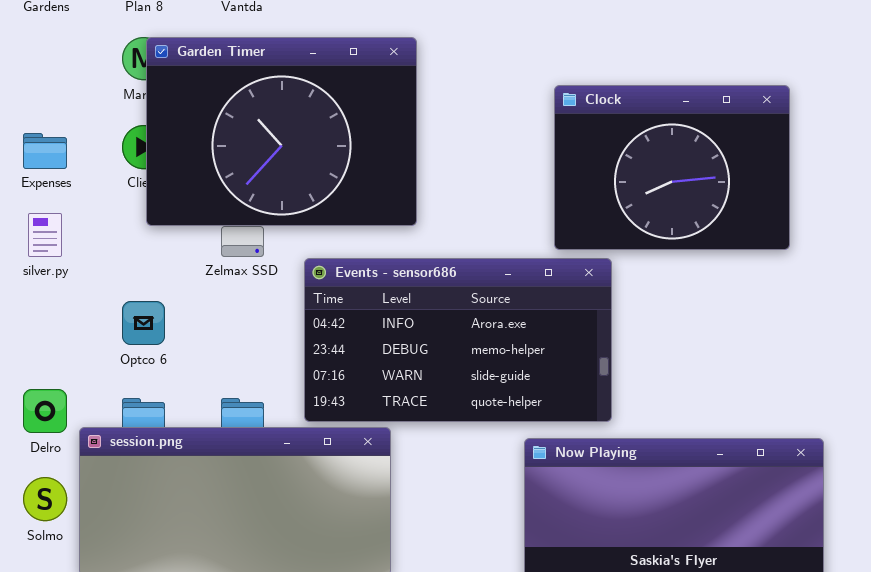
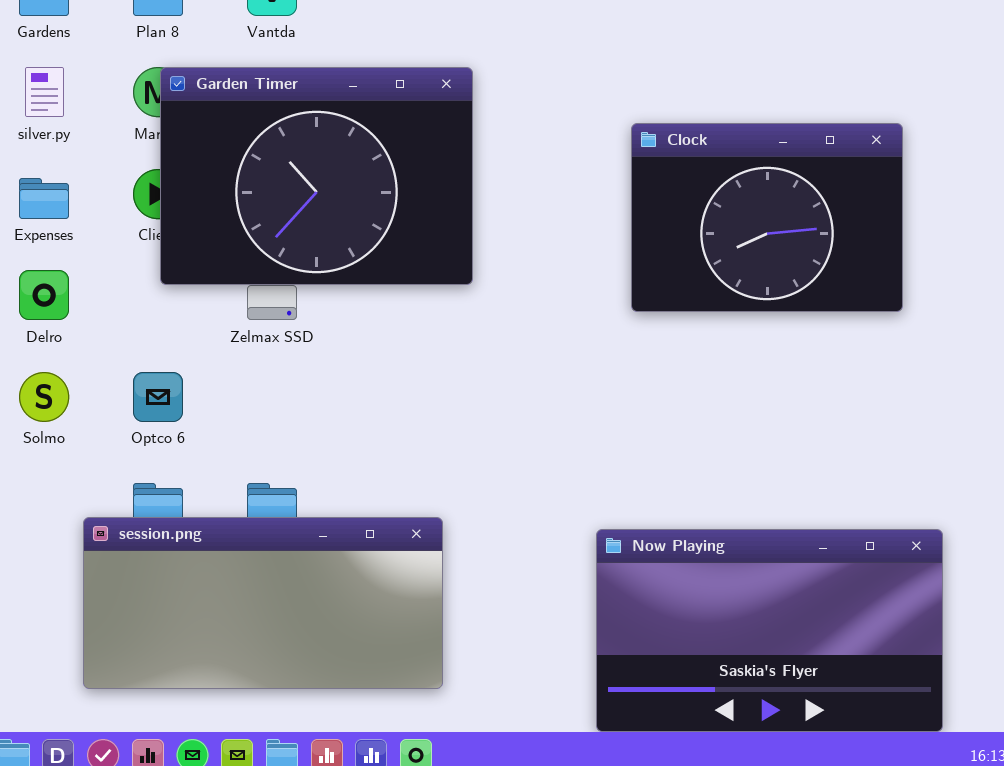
silver.py: [28,213,62,257] -> [25,67,64,117], moved
Events - sensor686: [304,258,612,422] -> none, closed
Delro: [23,389,67,433] -> [19,270,69,320], moved
Solmo: [23,477,67,521] -> [19,372,69,422], moved

